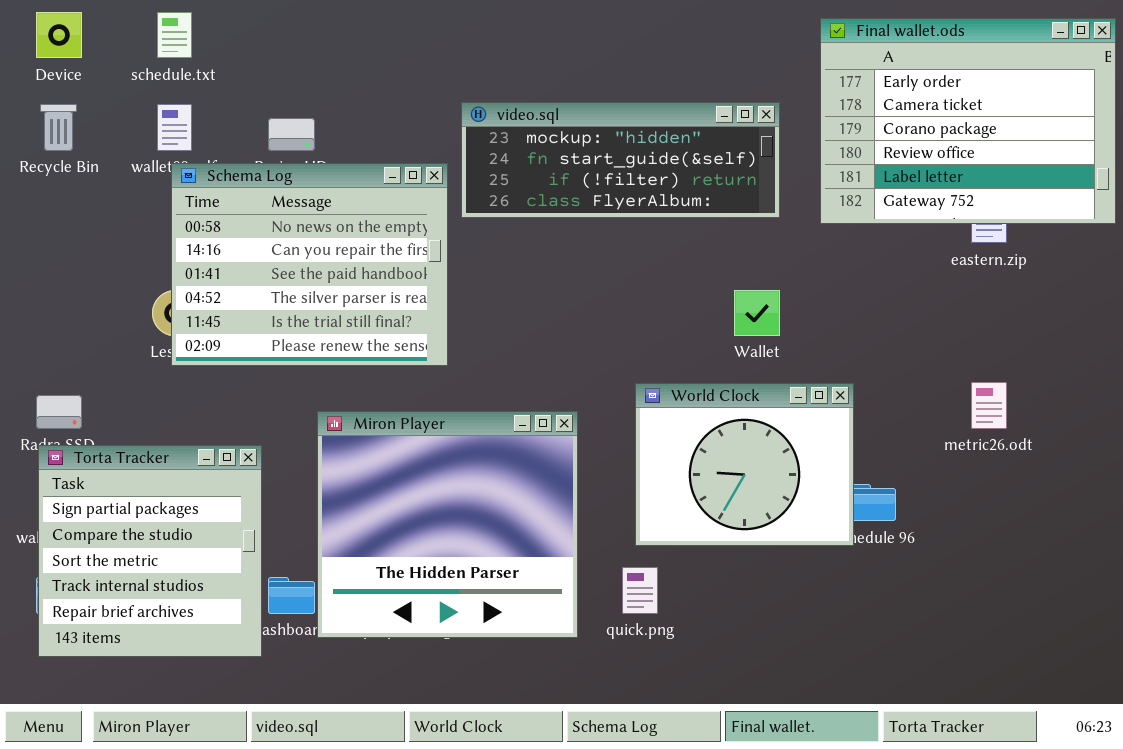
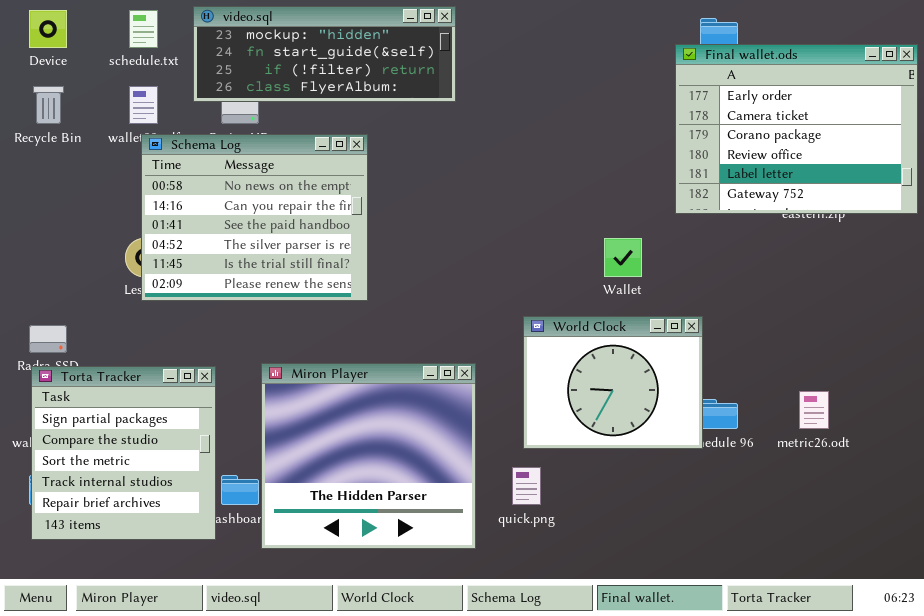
Final wallet.ods: [820,18,1116,224] -> [675,44,918,214], moved
video.sql: [461,102,780,218] -> [193,6,456,102], moved
metric26.odt: [971,382,1007,429] -> [799,391,829,429], moved
Miron Player: [317,411,578,638] -> [261,363,476,549], moved

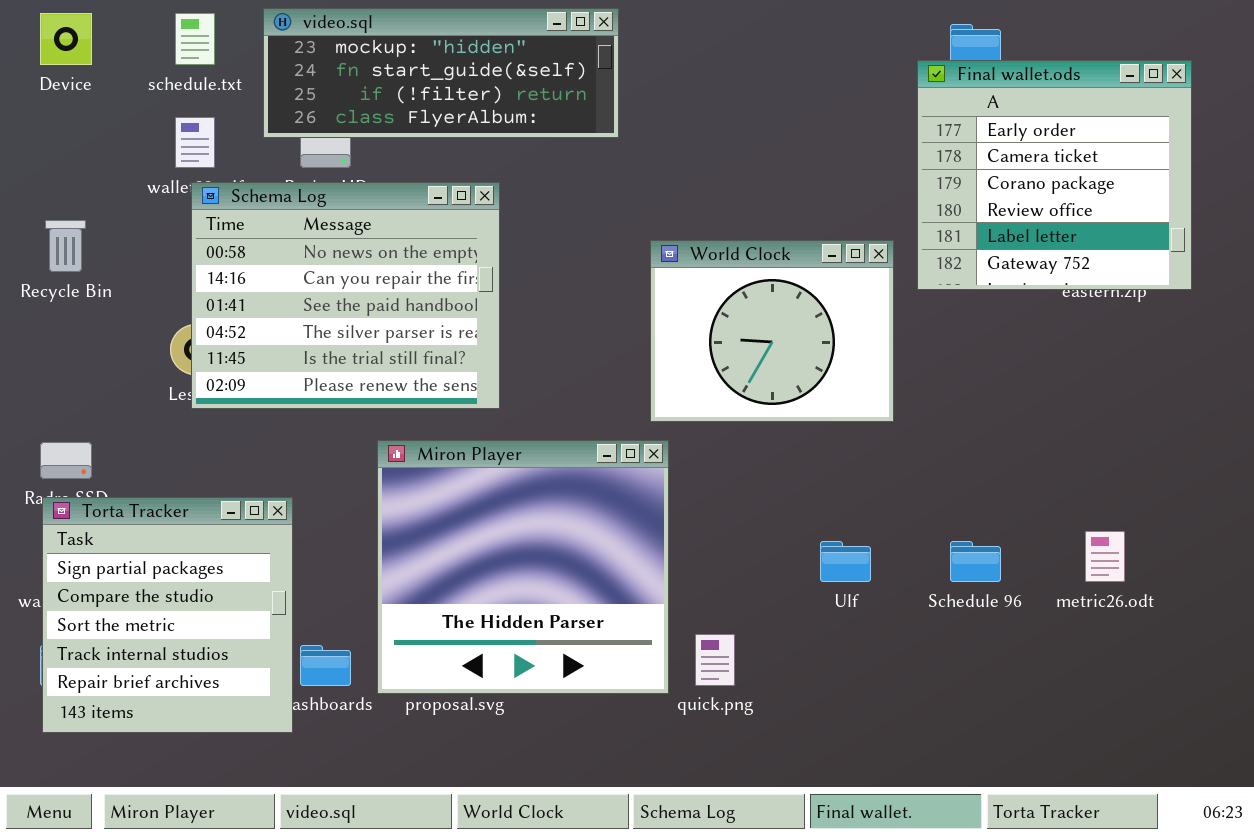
Final wallet.ods: [675,44,918,214] -> [917,60,1192,290], resized
Recycle Bin: [33,86,64,124] -> [45,220,86,272], moved
World Clock: [523,316,703,449] -> [650,240,894,422], moved
Miron Player: [261,363,476,549] -> [377,440,669,694], moved

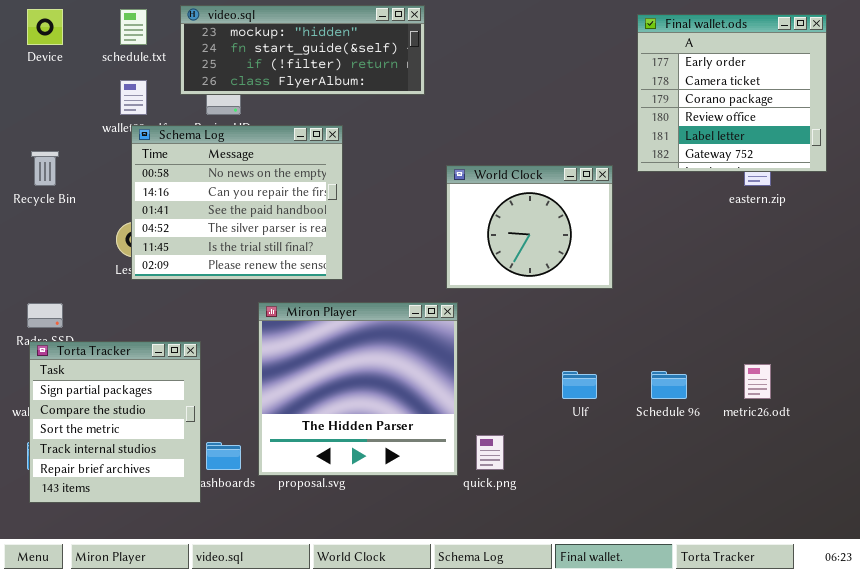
Final wallet.ods: [917,60,1192,290] -> [637,14,827,172], moved

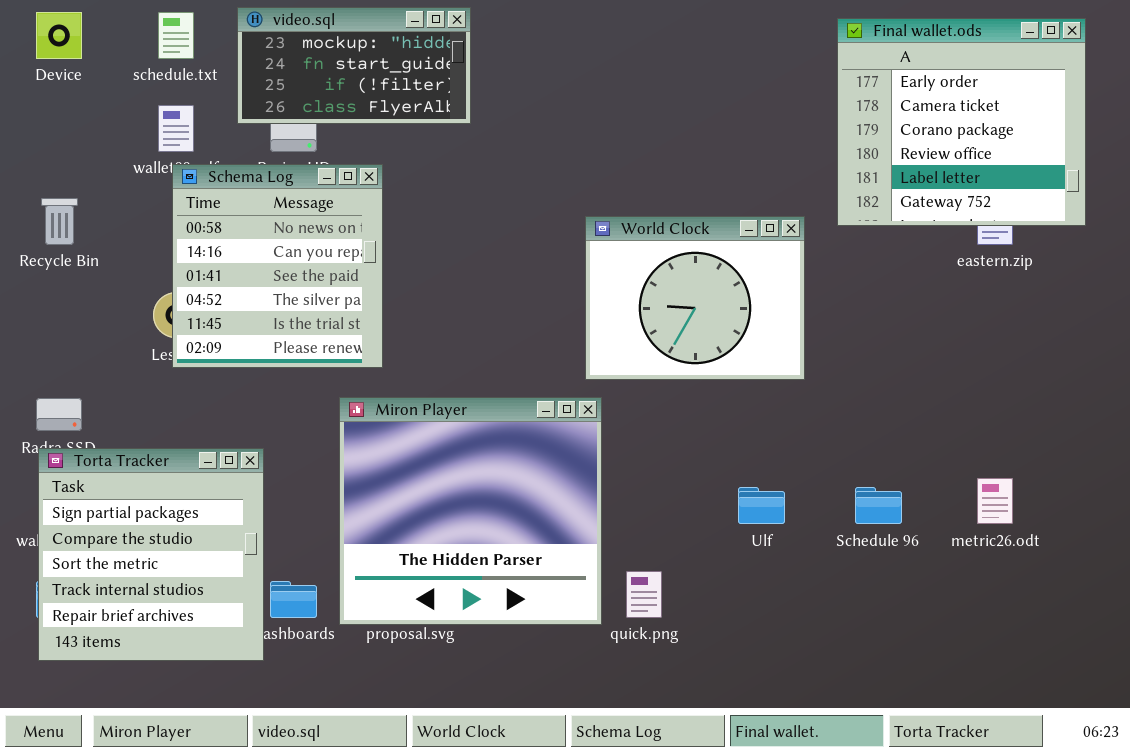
video.sql: [180,5,425,95] -> [237,7,471,124], resized
Schema Log: [131,125,343,280] -> [172,164,383,368], resized

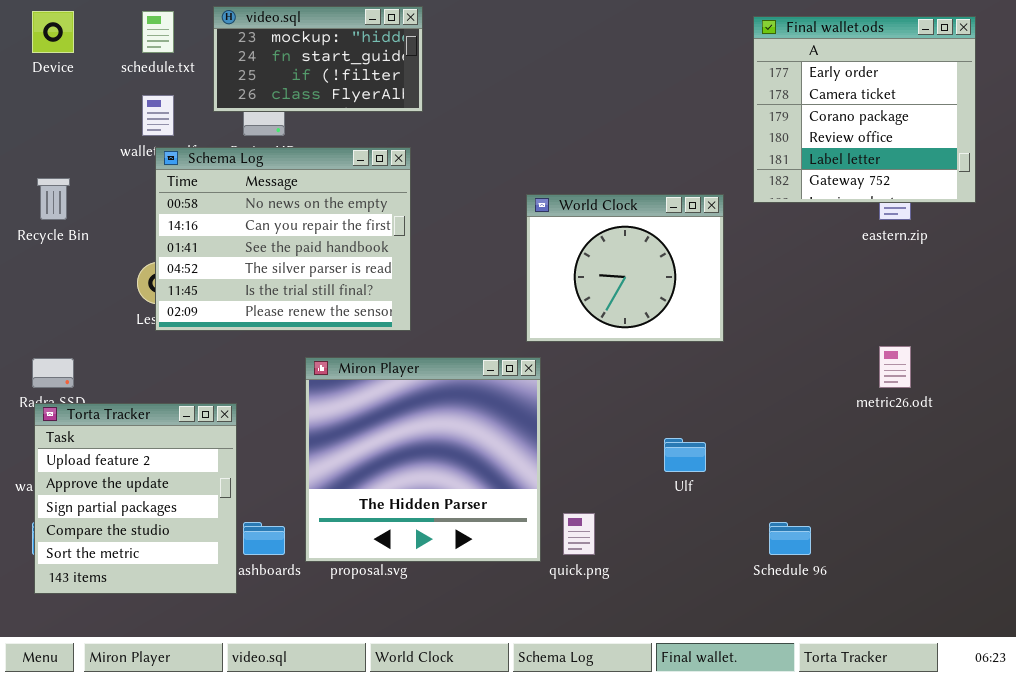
Schema Log: [172,164,383,368] -> [155,147,411,331], resized
Torta Tracker: [38,448,264,661] -> [34,403,237,594], scrolled up 2 rows
metric26.odt: [977,478,1013,524] -> [879,346,911,388], moved
Schedule 96: [855,487,902,524] -> [769,522,811,555], moved

